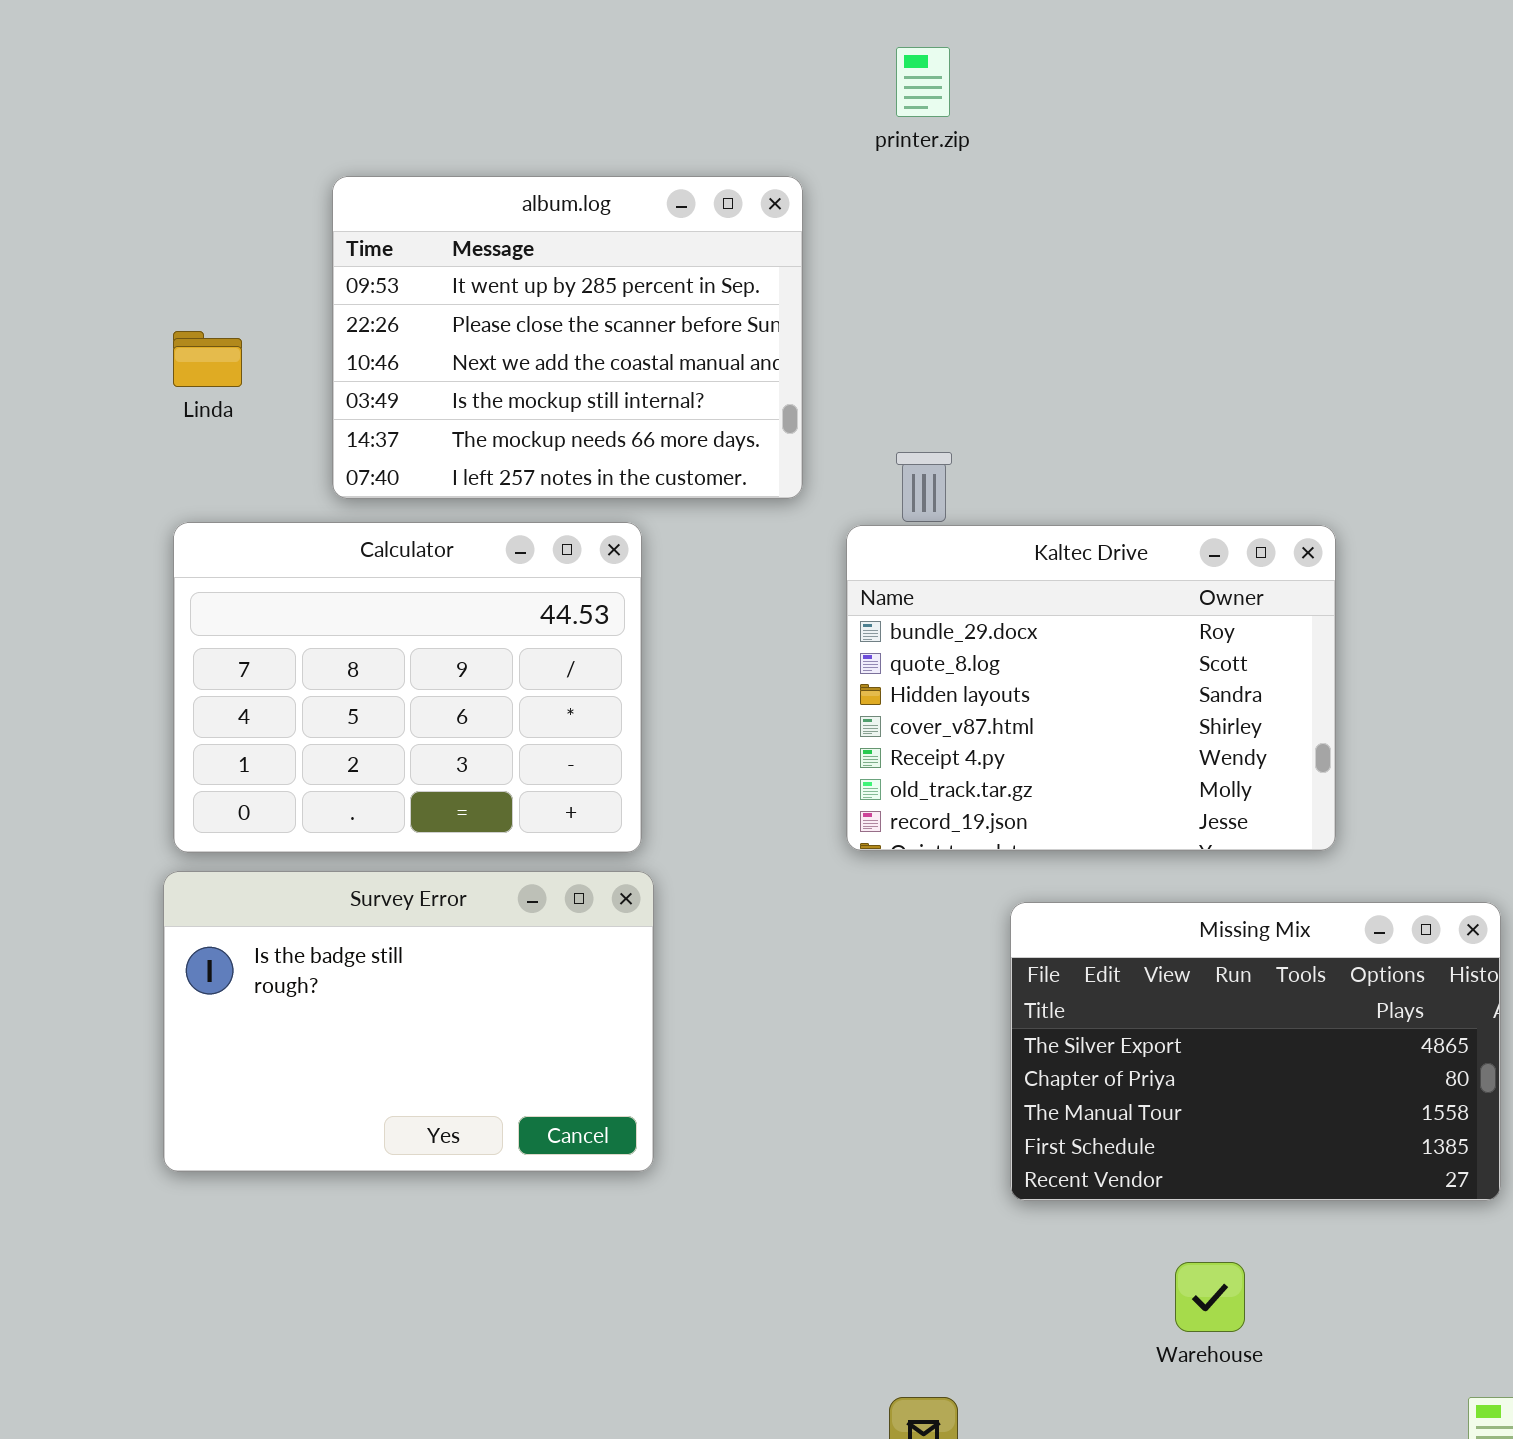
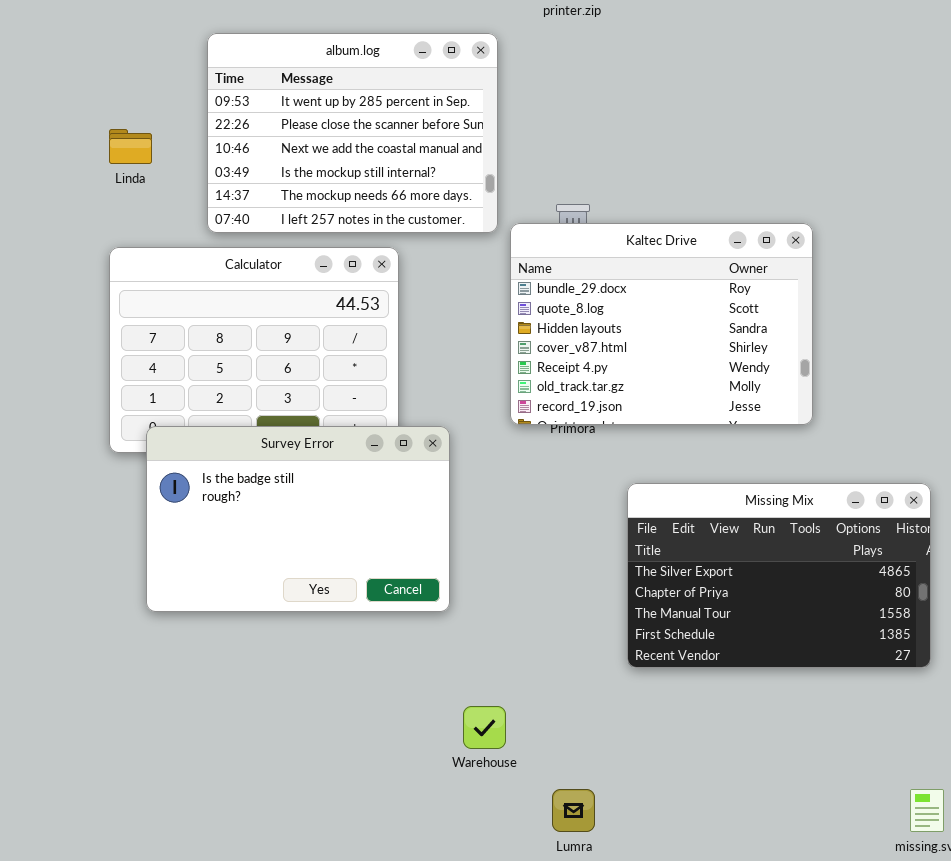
Kaltec Drive: [846,525,1336,851] -> [510,223,813,425], moved
Survey Error: [163,871,654,1172] -> [146,426,450,612], moved
Warehouse: [1175,1262,1245,1332] -> [463,706,506,749], moved

